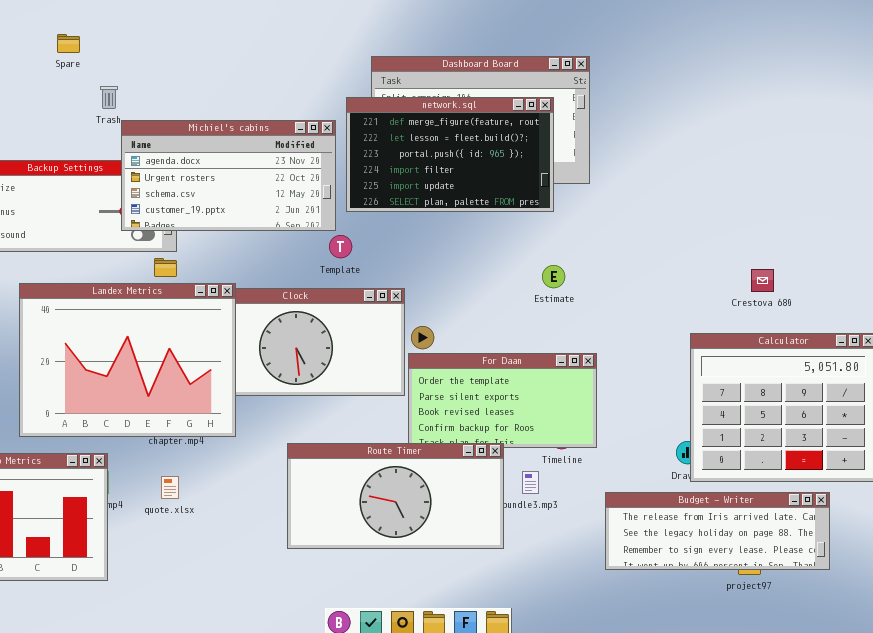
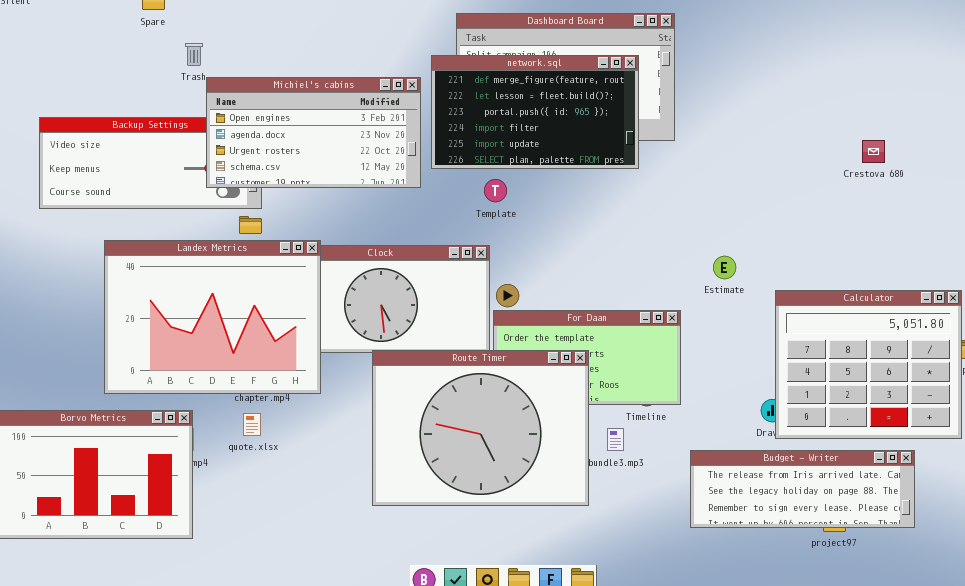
Michiel's cabins: [121,120,336,231] -> [206,77,421,188], scrolled up 1 row
Template: [329,235,352,258] -> [484,179,507,202], moved
Estimate: [542,265,565,288] -> [713,256,736,279], moved
Crestova 680: [751,269,774,292] -> [862,140,885,163], moved
Route Timer: [287,443,504,549] -> [372,350,589,506], resized
quote.xlsx: [161,476,179,499] -> [243,413,261,436], moved

